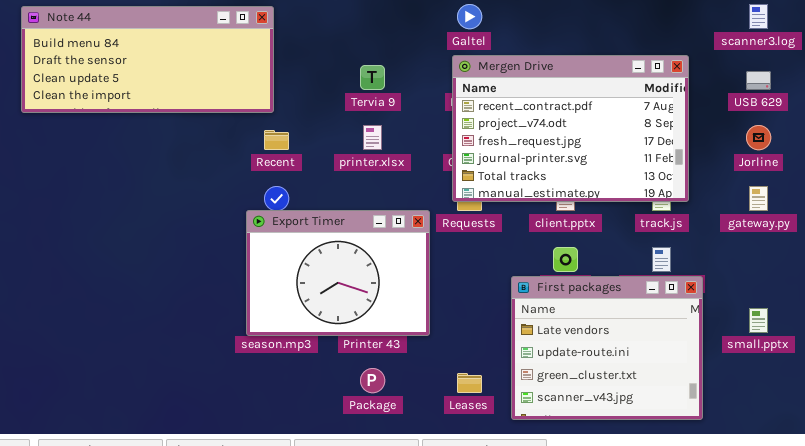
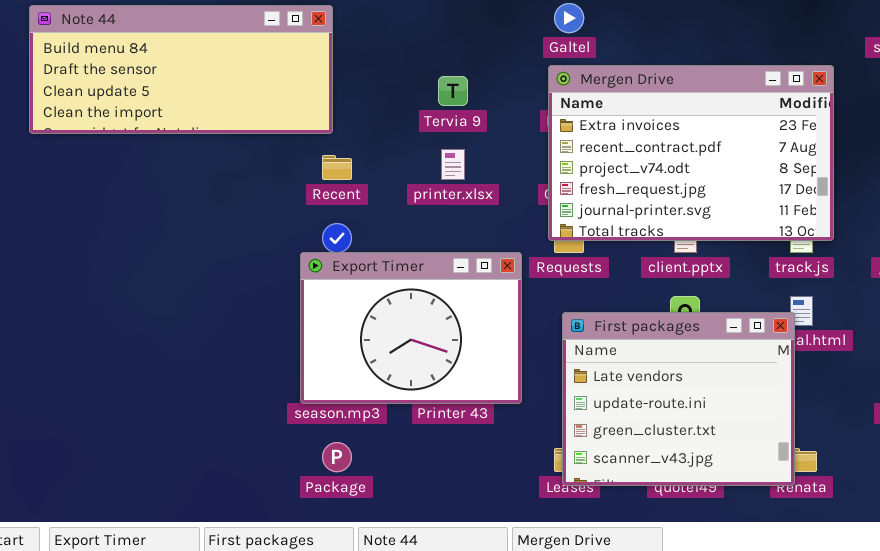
Mergen Drive: [452,55,689,202] -> [548,65,834,241], scrolled up 1 row
First packages: [511,276,703,420] -> [562,312,795,486], moved
Package: [360,368,385,393] -> [322,442,352,472], moved

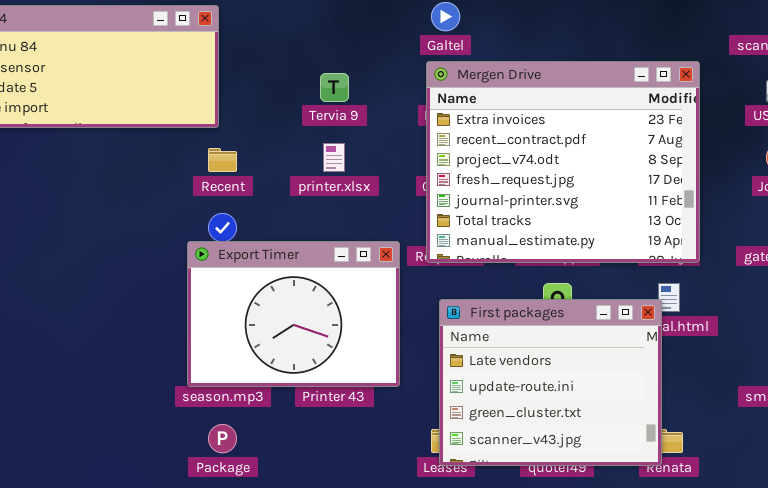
Mergen Drive: [548,65,834,241] -> [426,61,700,263], resized

